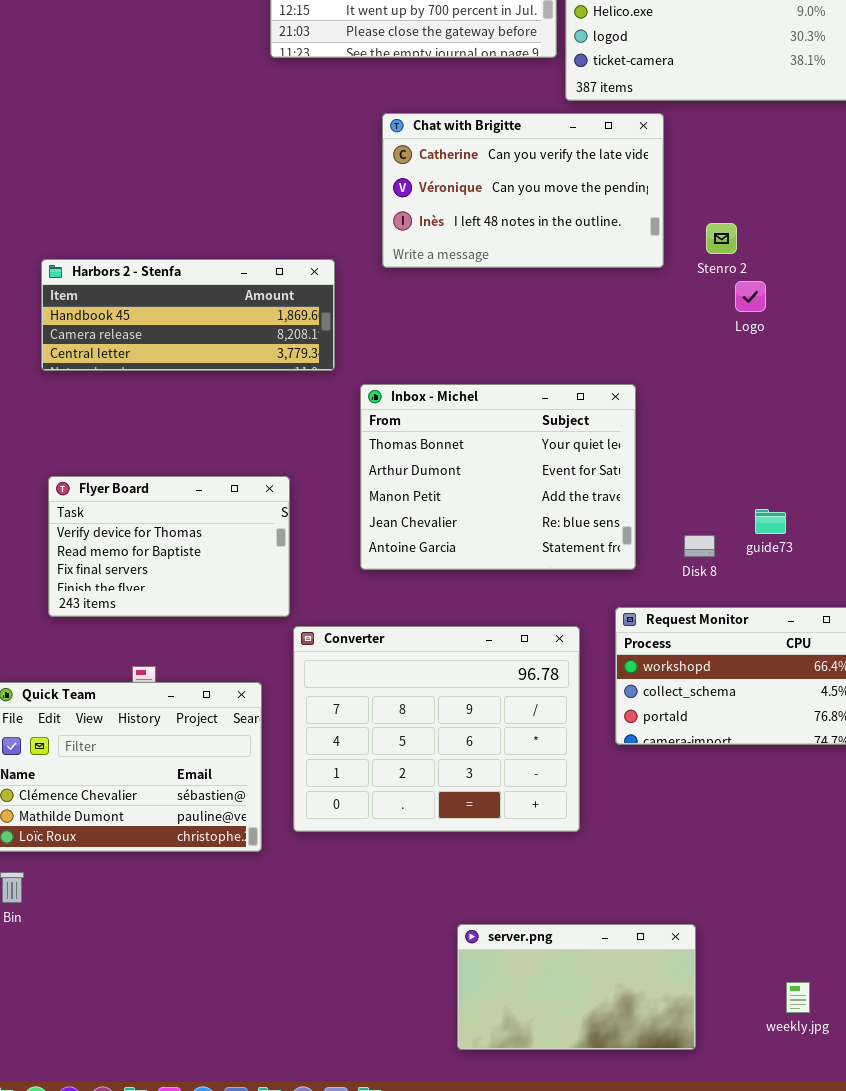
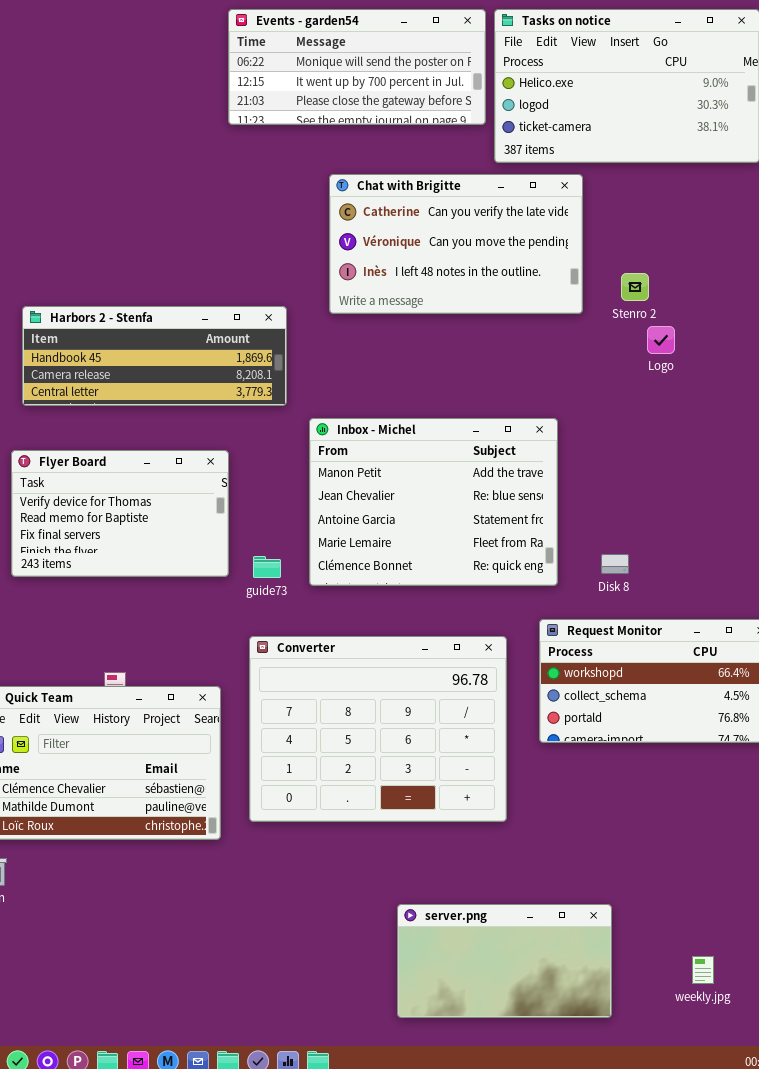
Inbox - Michel: [360,384,636,570] -> [309,418,558,586], scrolled down 2 rows
Flyer Board: [48,476,290,617] -> [11,450,229,577], moved
guide73: [755,509,786,534] -> [253,556,281,578], moved

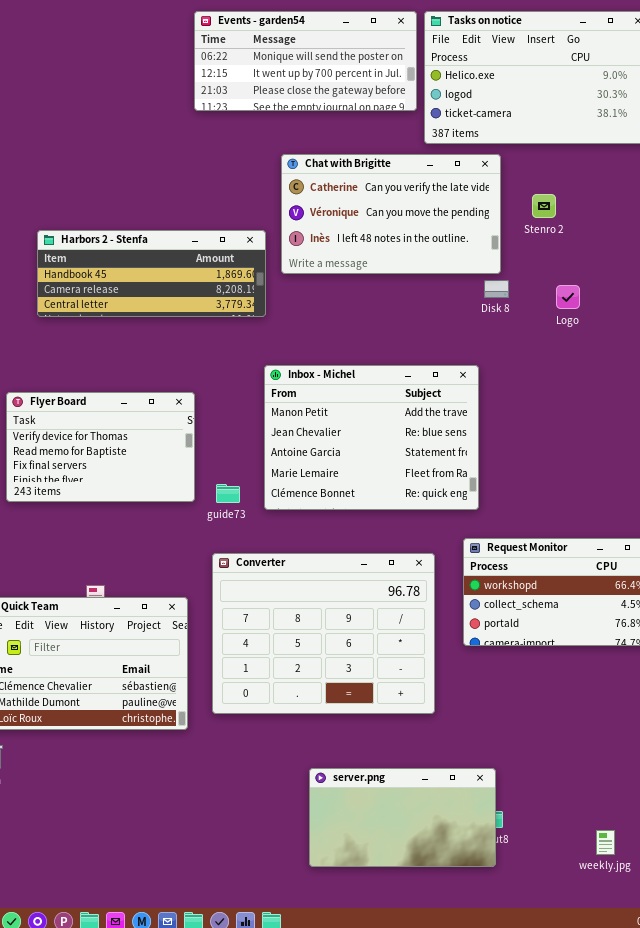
Stenro 2: [621,273,649,301] -> [532,194,556,218], moved
Harbors 2 - Stenfa: [22,306,287,406] -> [37,230,266,317], moved
Disk 8: [601,554,629,574] -> [484,280,509,298], moved
server.png: [397,904,612,1018] -> [309,768,496,867], moved

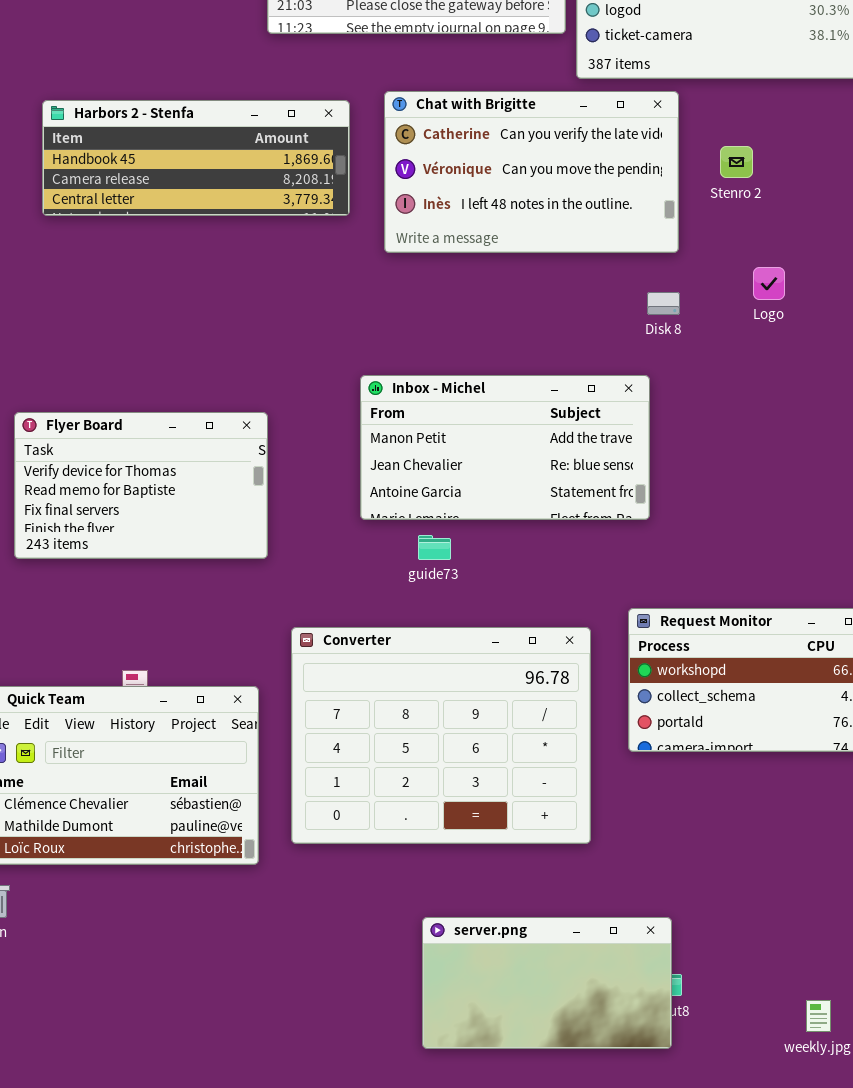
Harbors 2 - Stenfa: [37,230,266,317] -> [42,100,350,216], moved
Disk 8: [484,280,509,298] -> [647,292,680,315], moved
Inbox - Michel: [264,365,479,510] -> [360,375,650,520], resized
guide73: [216,484,240,503] -> [418,535,451,560], moved

